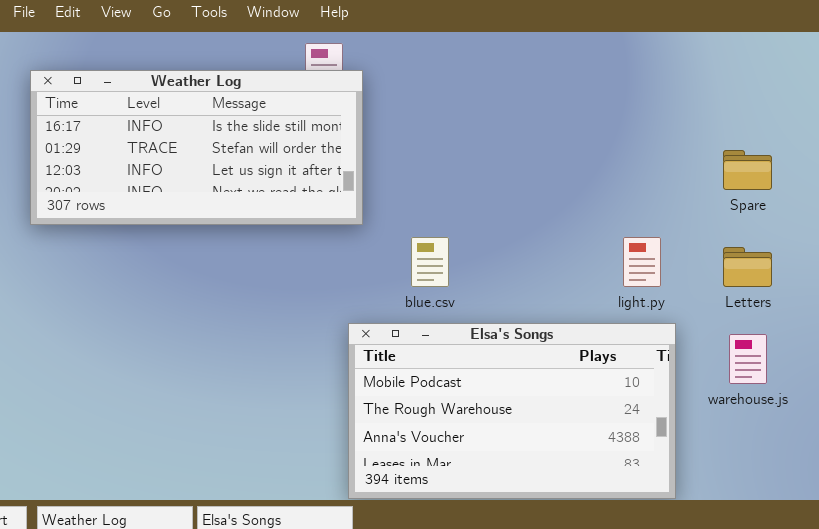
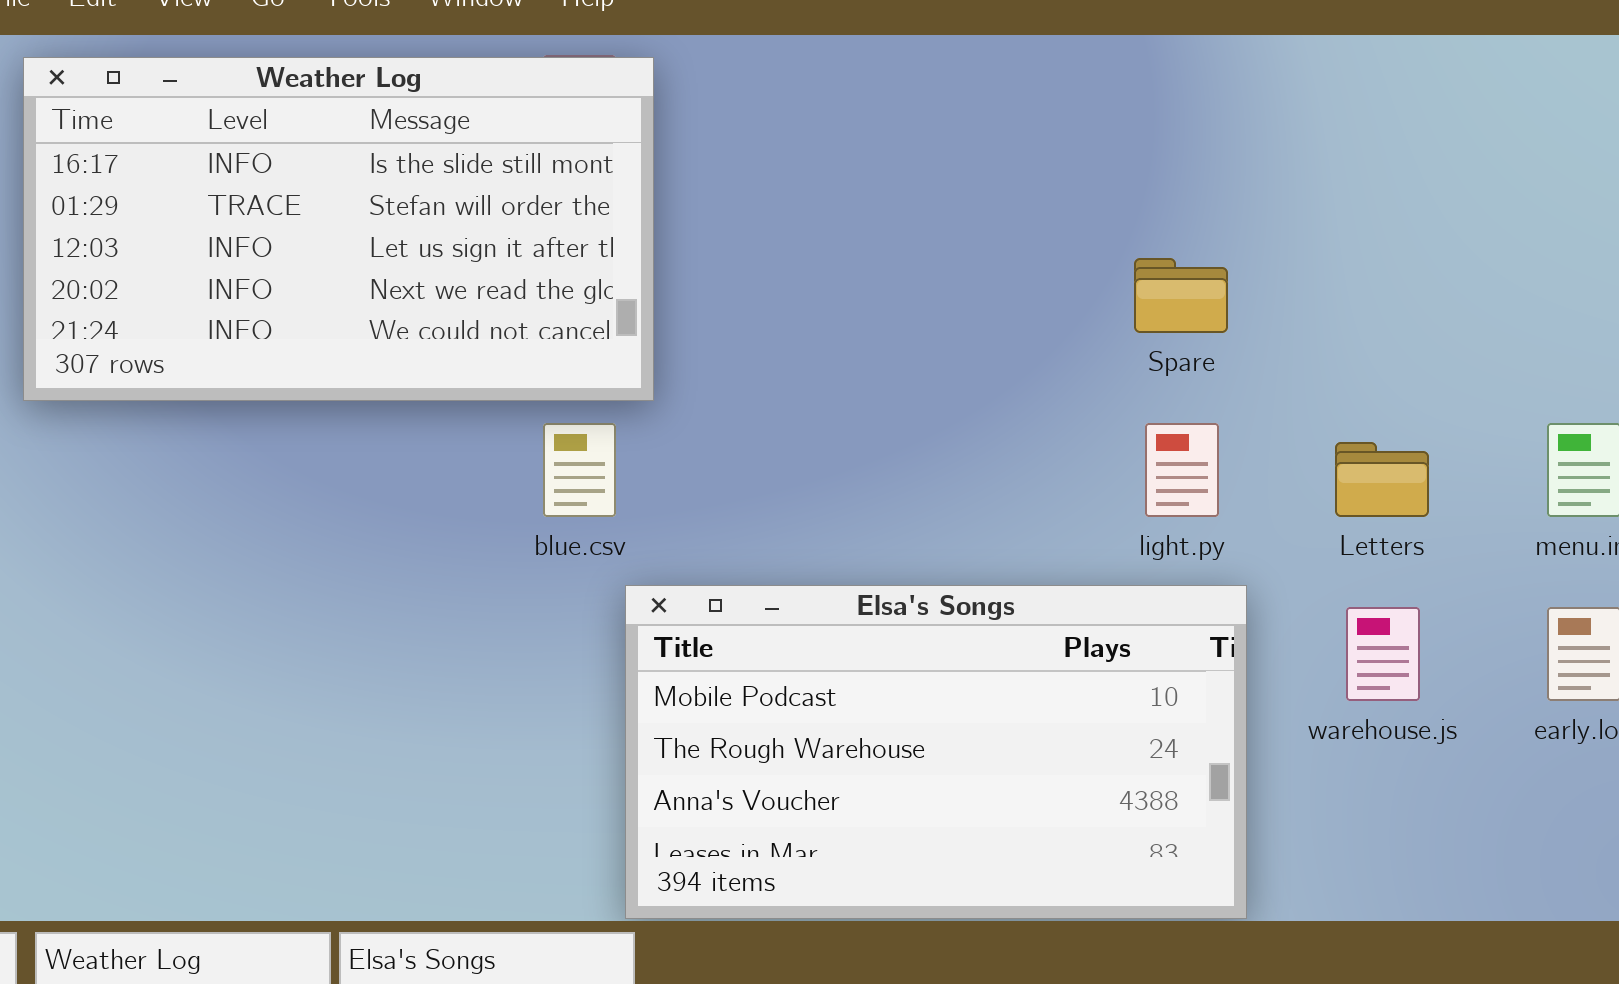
Weather Log: [30,70,363,225] -> [23,57,654,401], resized
Spare: [723,150,772,190] -> [1134,258,1228,333], moved
blue.csv: [411,237,449,287] -> [543,423,616,517], moved

